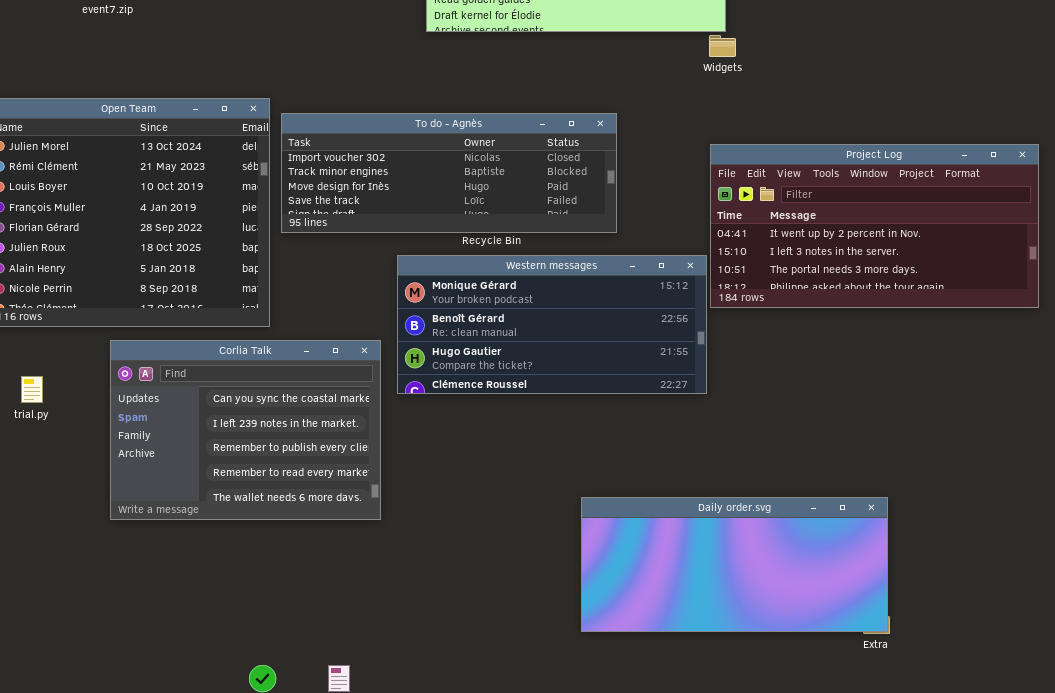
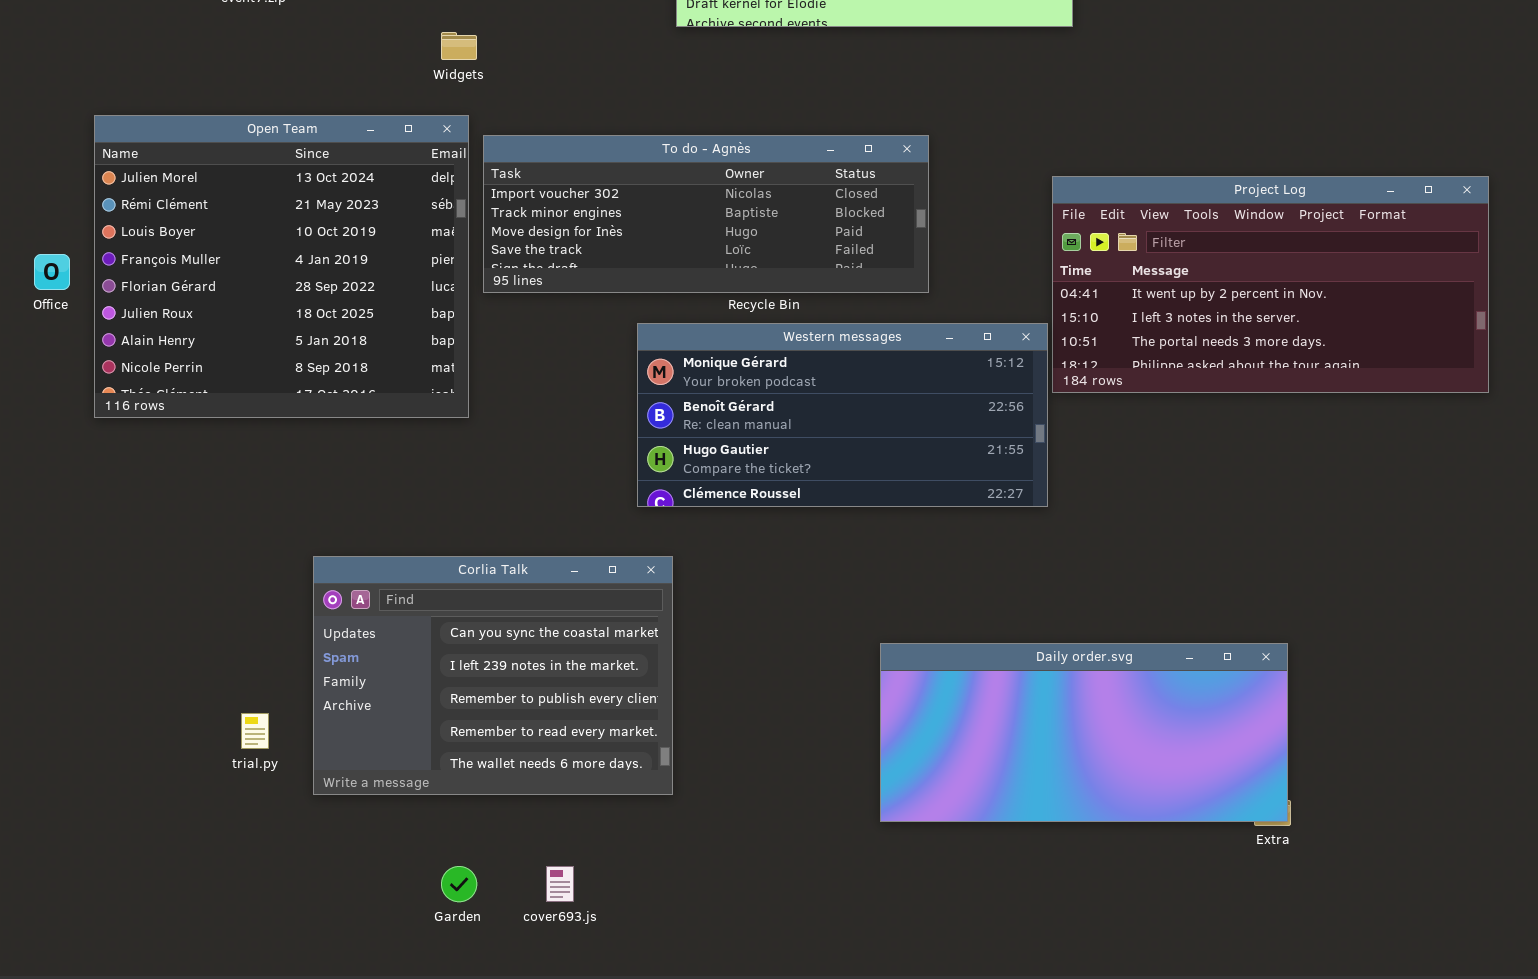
Widgets: [709,35,736,57] -> [441,32,477,60], moved
Corlia Talk: [110,340,381,520] -> [313,556,673,795], moved
trial.py: [21,376,43,403] -> [241,713,269,749], moved

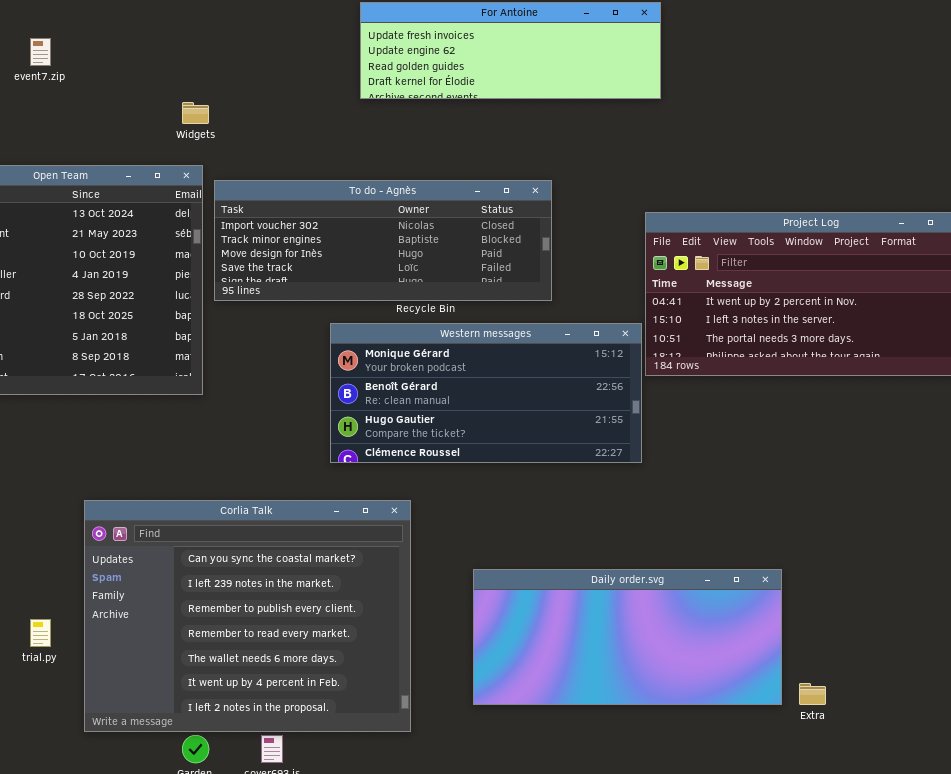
Corlia Talk: [313,556,673,795] -> [84,500,411,732], resized
Daily order.svg: [880,643,1288,822] -> [473,569,782,705], moved

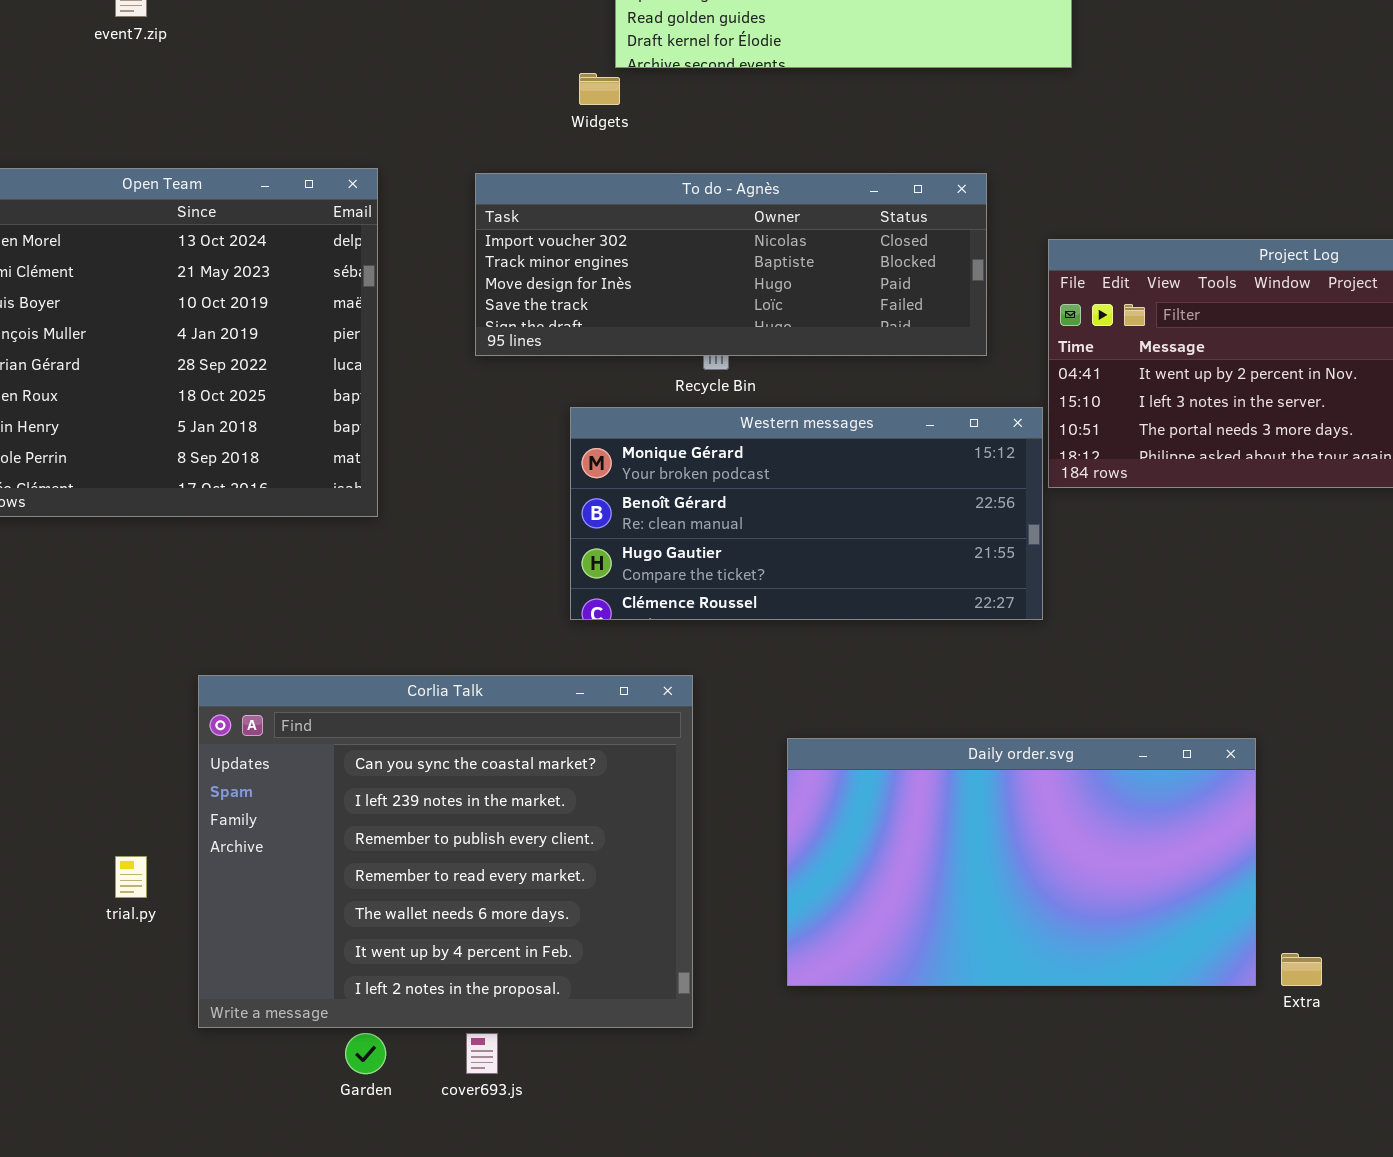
Widgets: [182,102,209,124] -> [579,73,620,105], moved
To do - Agnès: [214,180,552,301] -> [475,173,987,356], moved
Daily order.svg: [473,569,782,705] -> [787,738,1256,986], resized

